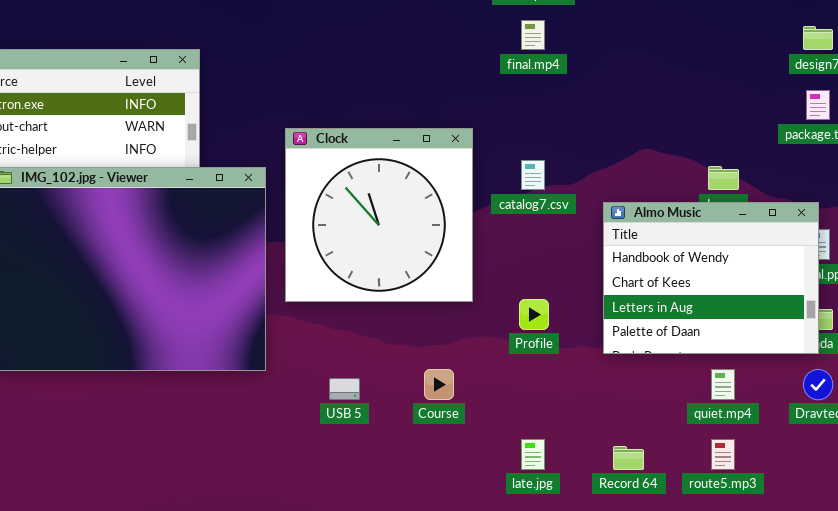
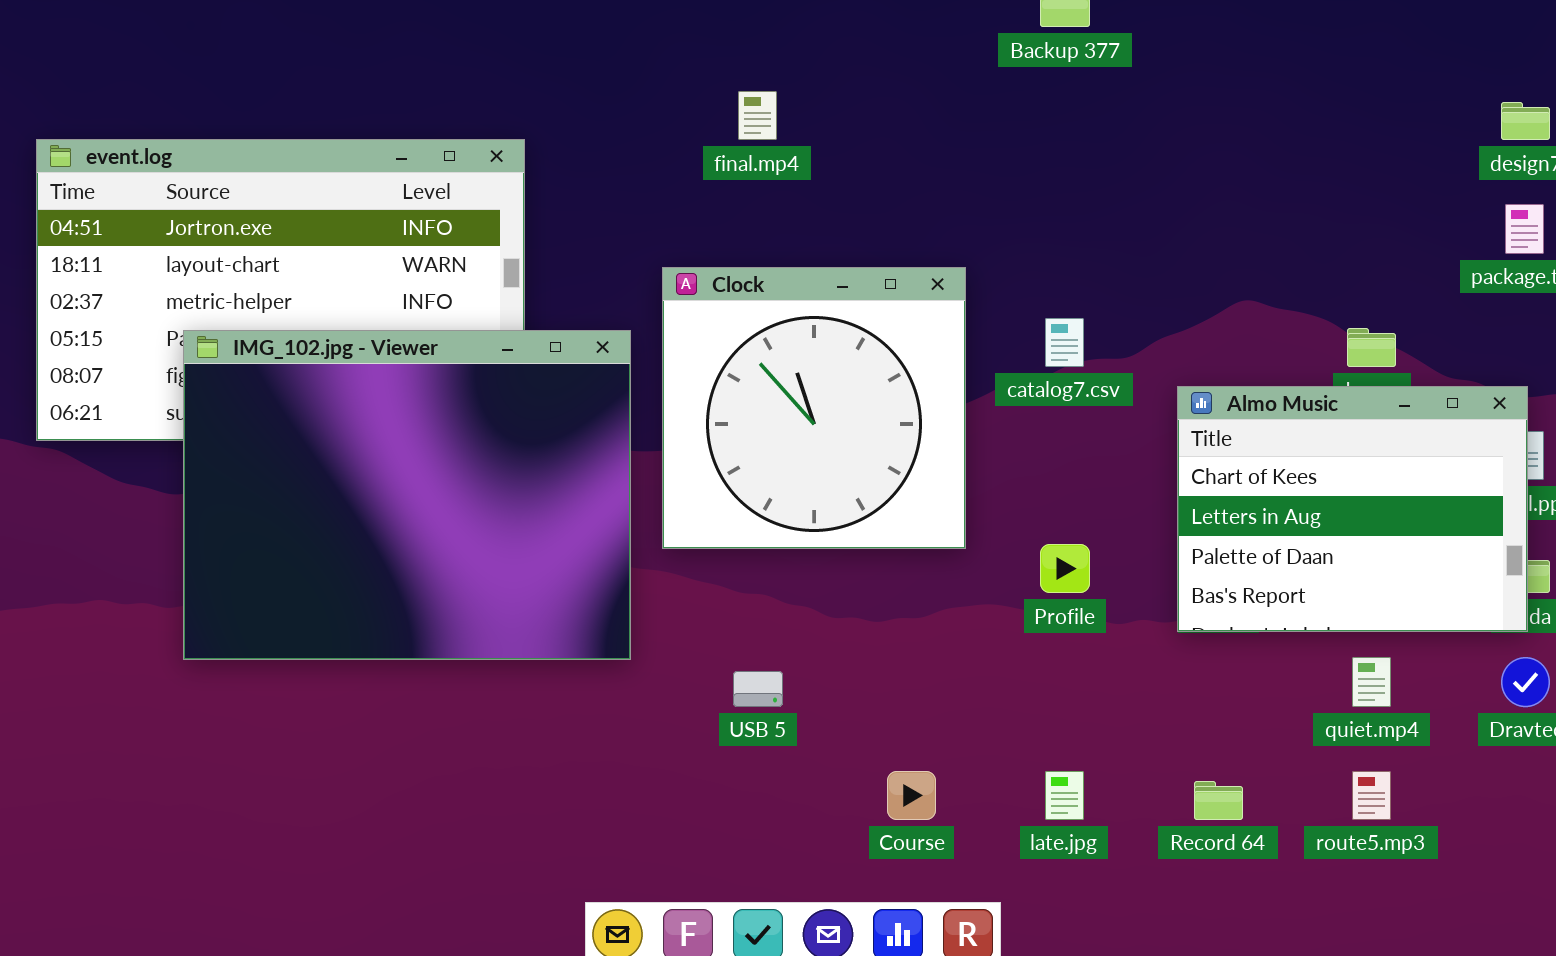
final.mp4: [521,20,545,50] -> [738,91,777,140], moved
Almo Music: [603,202,819,354] -> [1177,386,1528,632], scrolled down 1 row
Course: [424,369,454,400] -> [887,771,936,820], moved

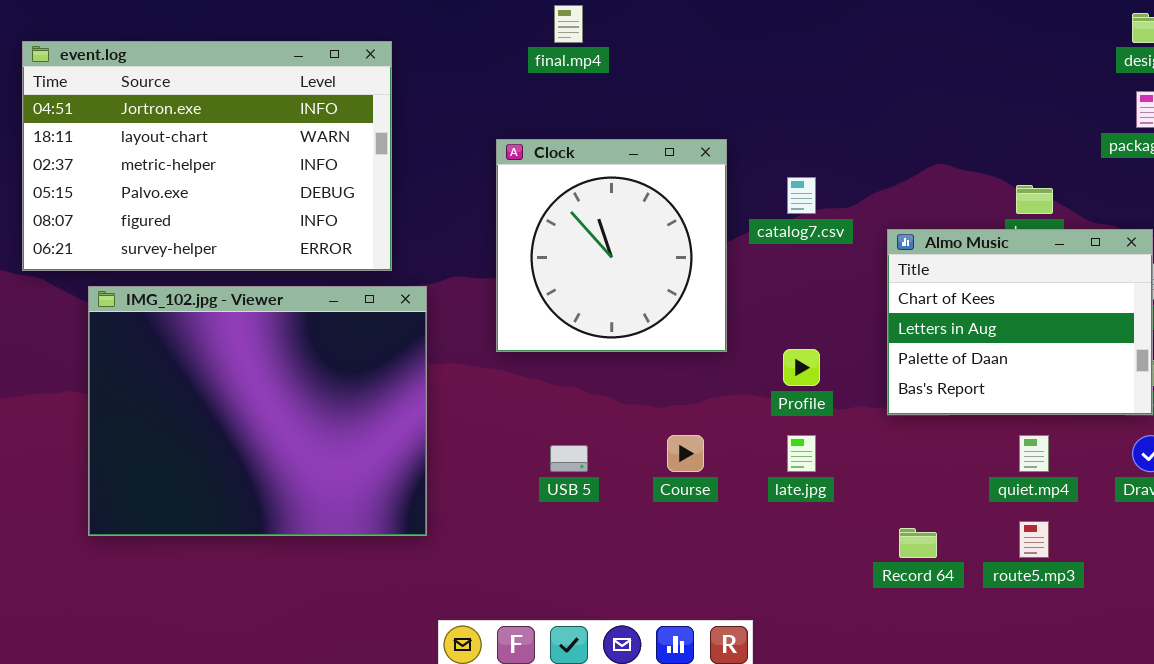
IMG_102.jpg - Viewer: [183,330,631,660] -> [88,286,427,536], moved
Course: [887,771,936,820] -> [667,435,704,472], moved
late.jpg: [1045,771,1084,820] -> [787,435,816,472], moved

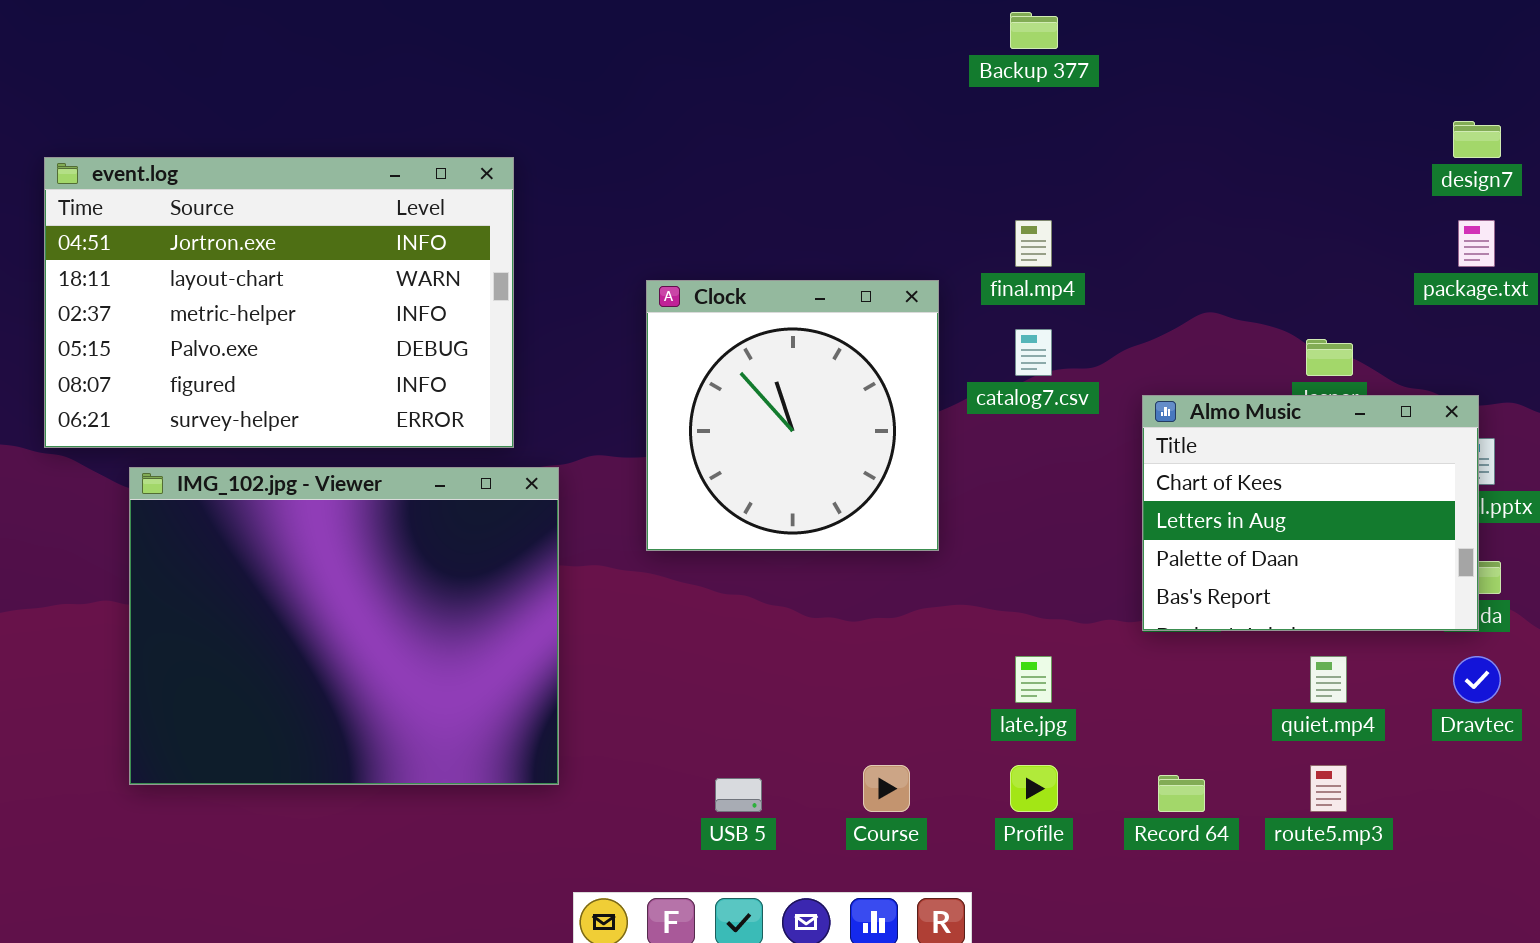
final.mp4: [554,5,583,43] -> [1015,220,1052,267], moved
Profile: [783,349,820,386] -> [1010,765,1058,812], moved
Course: [667,435,704,472] -> [863,765,910,812], moved
USB 5: [550,445,588,472] -> [715,778,762,812], moved

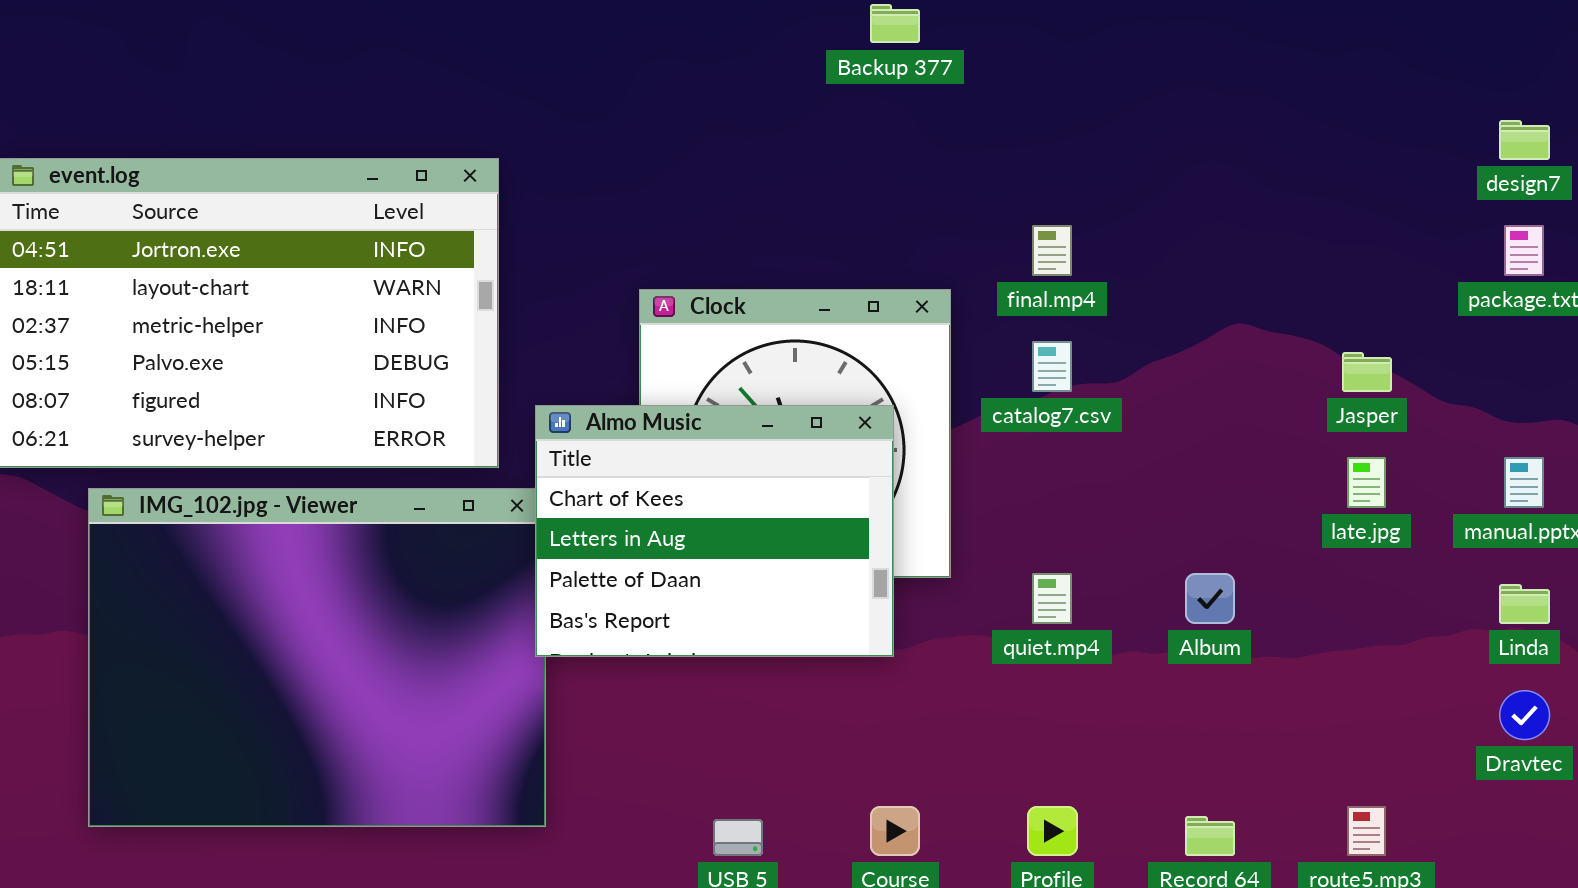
Backup 377: [1010,12,1058,49] -> [870,4,920,43], moved
Almo Music: [1142,395,1479,631] -> [535,405,894,657], moved
late.jpg: [1015,656,1052,703] -> [1347,457,1386,508], moved
quiet.mp4: [1310,656,1347,703] -> [1032,573,1072,624], moved

